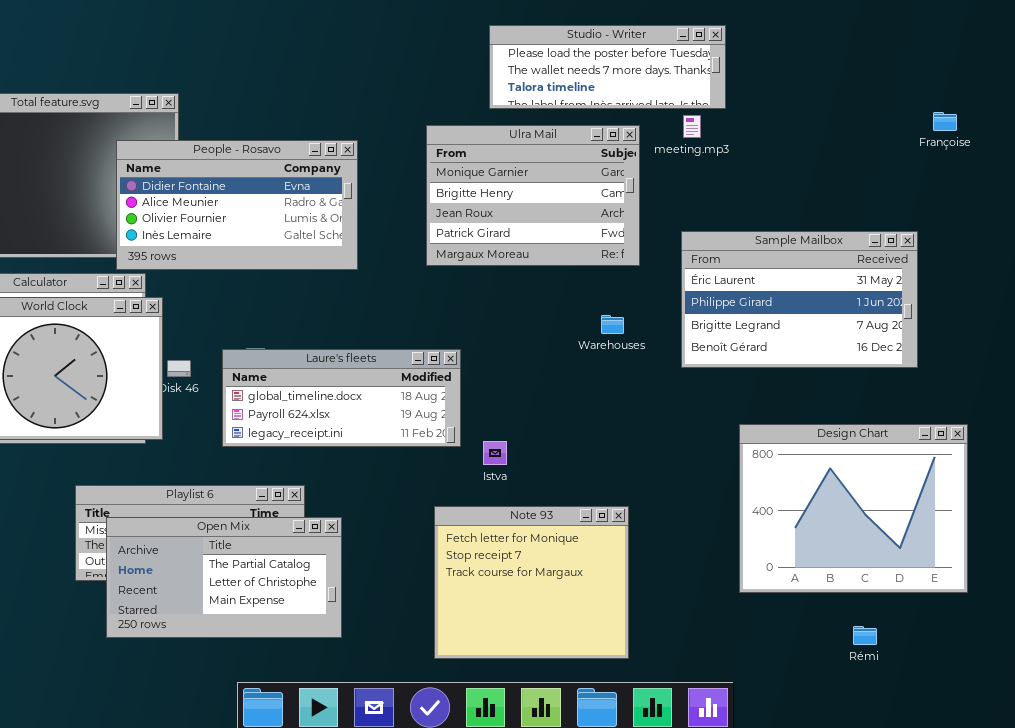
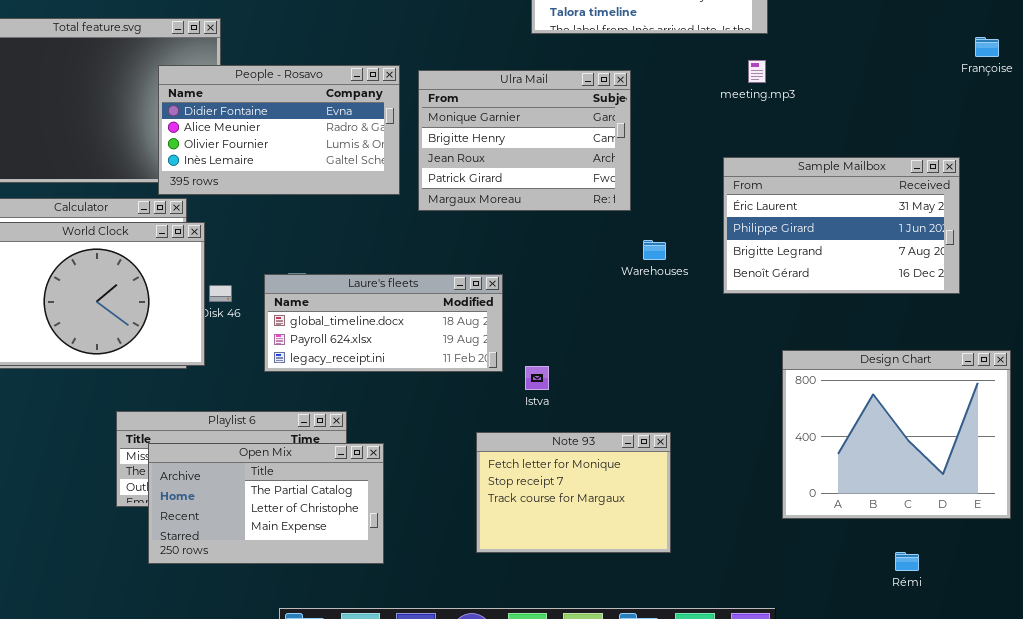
meeting.mp3: [683,115,701,138] -> [748,60,766,83], moved
Ulra Mail: [426,125,640,266] -> [418,70,631,211], moved
Note 93: [434,506,629,659] -> [476,432,671,553], resized

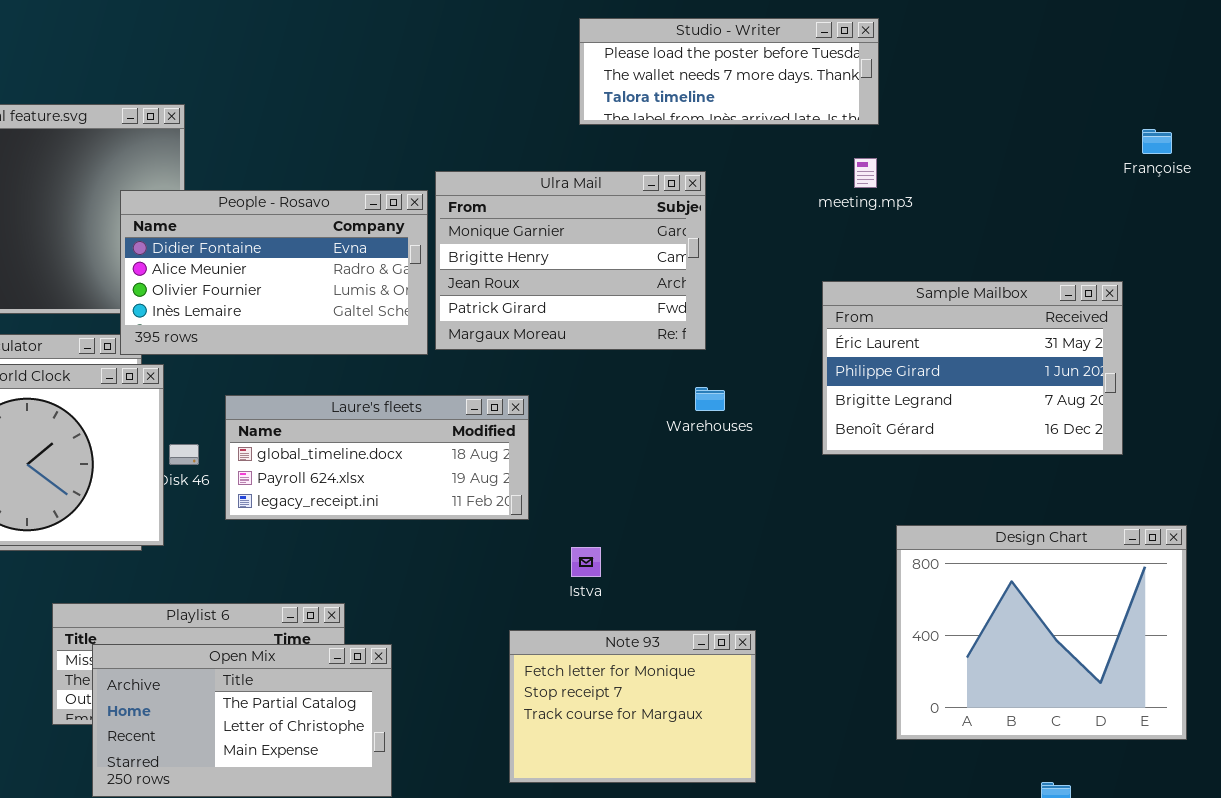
People - Rosavo: [158,65,400,195] -> [120,190,428,355], moved
Warehouses: [643,240,666,260] -> [695,387,725,411], moved
Laure's fleets: [264,274,503,372] -> [225,395,529,520], moved

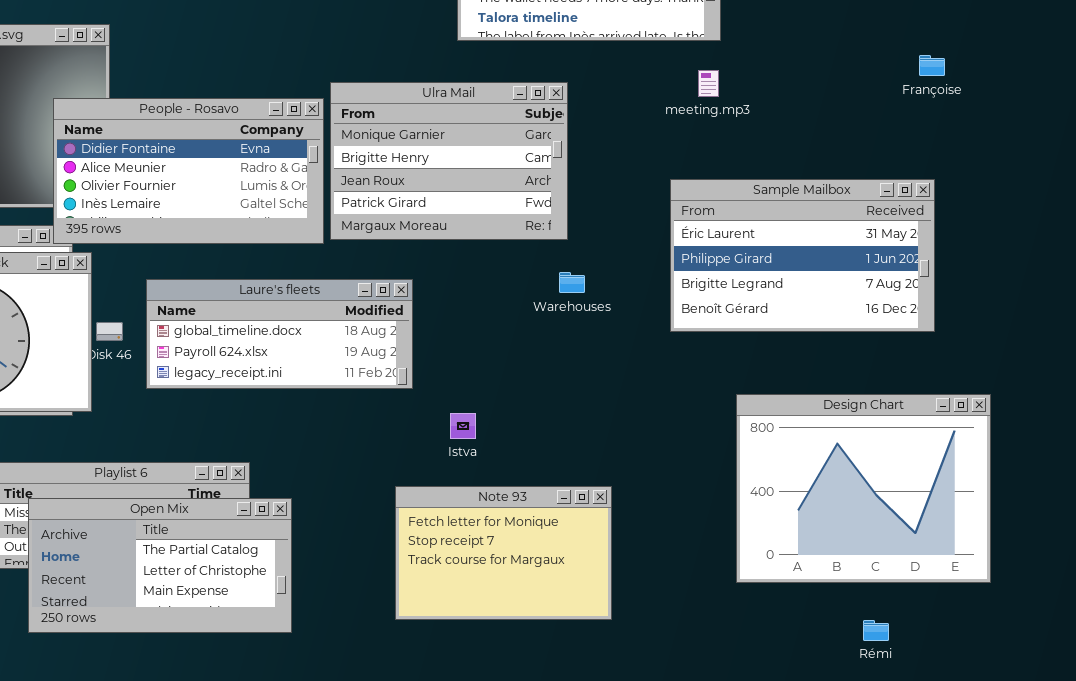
Françoise: [1142,129,1172,154] -> [919,55,945,76], moved

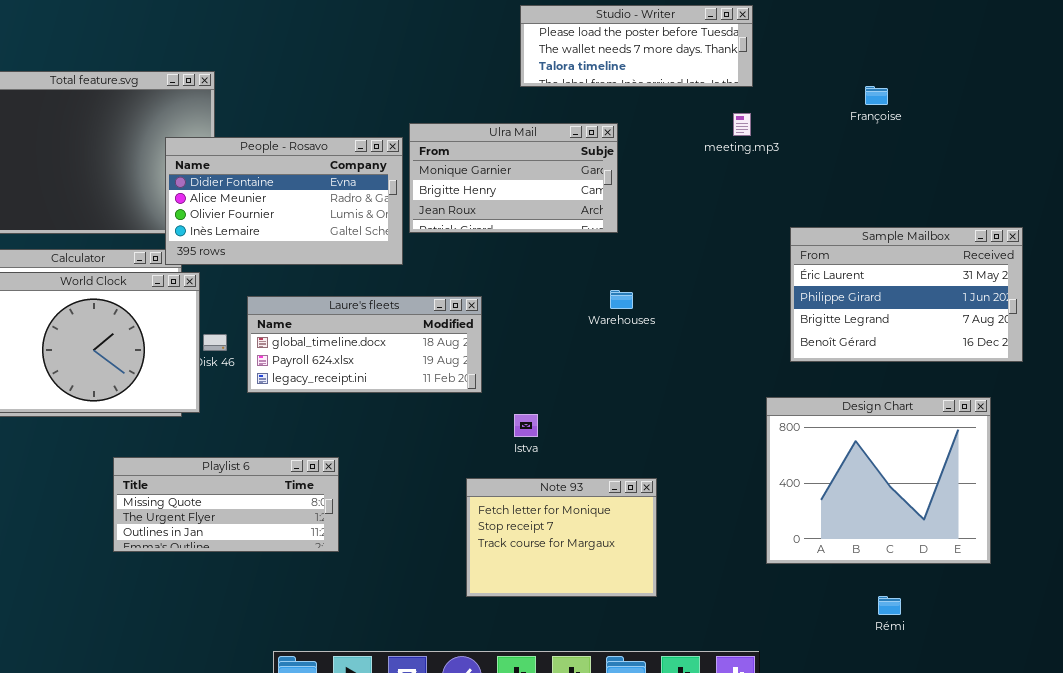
Françoise: [919,55,945,76] -> [865,86,888,105], moved
Ulra Mail: [330,82,568,240] -> [409,123,618,233], resized
Sample Mailbox: [670,179,935,332] -> [790,227,1023,362], moved
Open Mix: [28,498,292,633] -> none, closed

